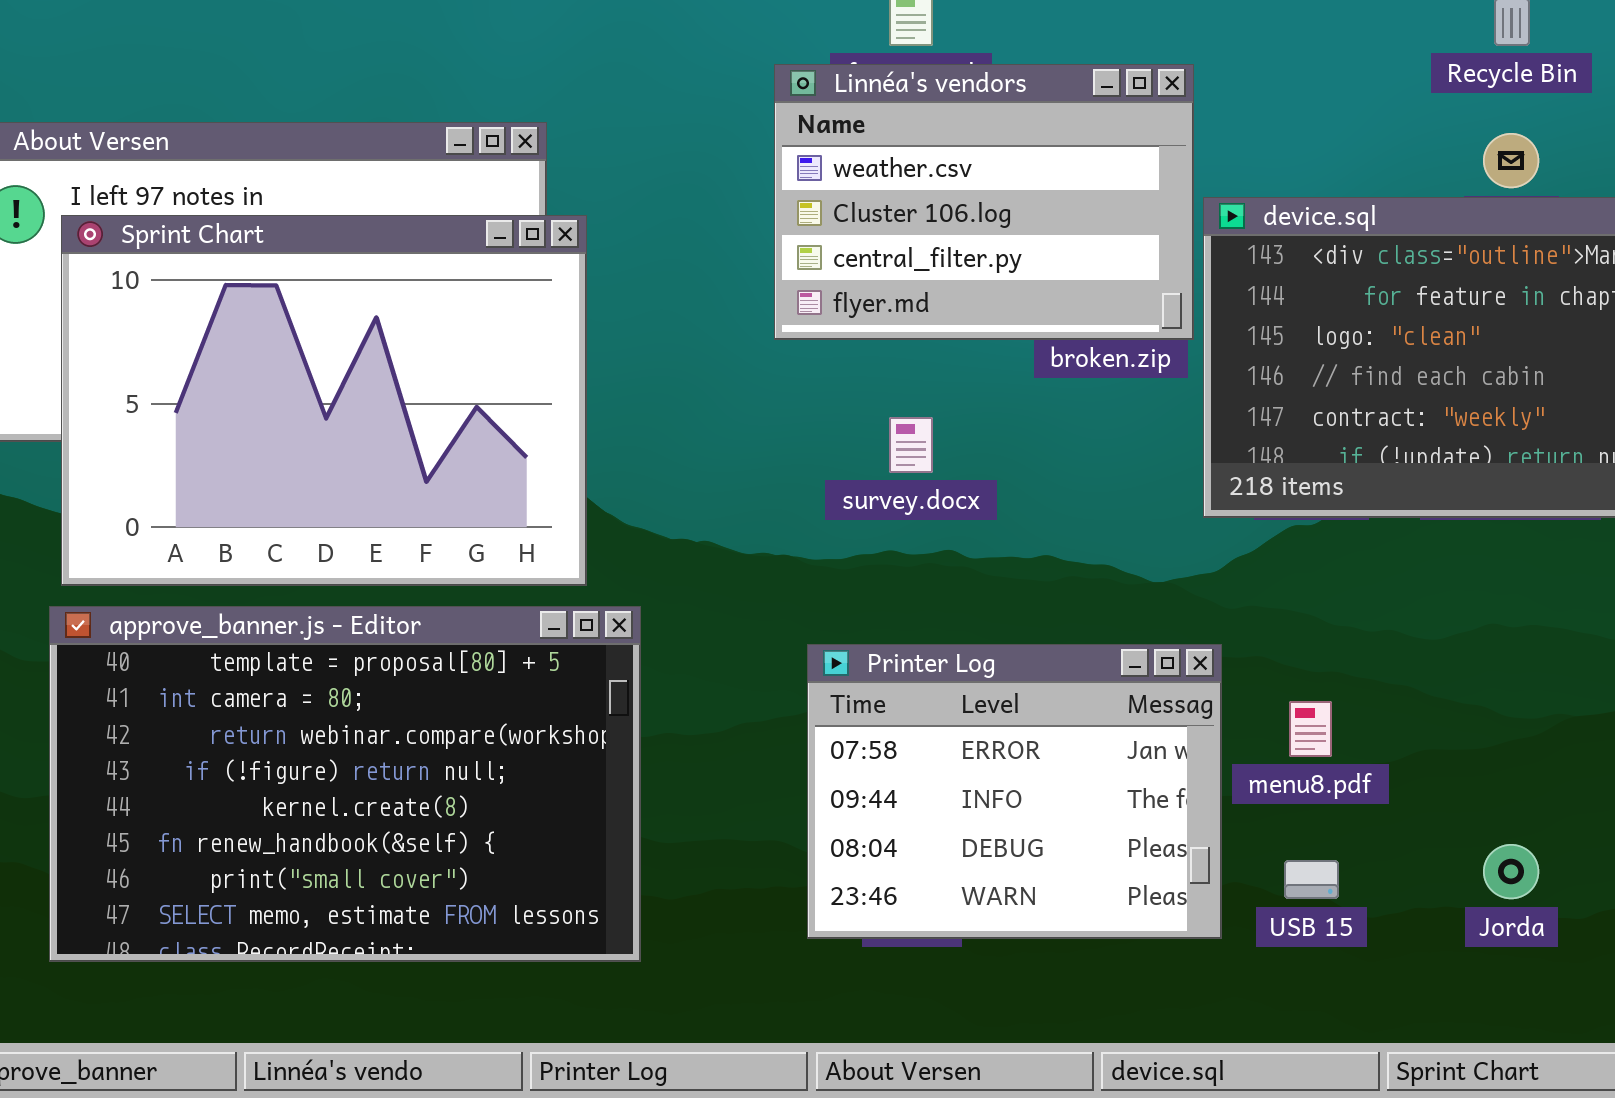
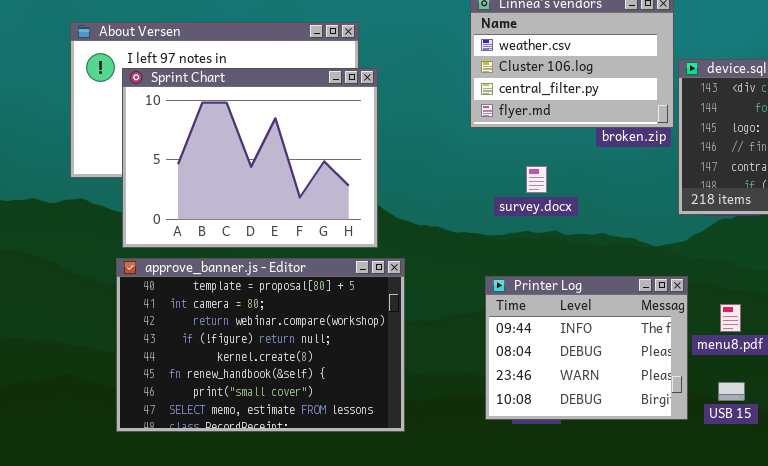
Printer Log: [807,644,1222,939] -> [485,276,688,420], scrolled down 1 row

